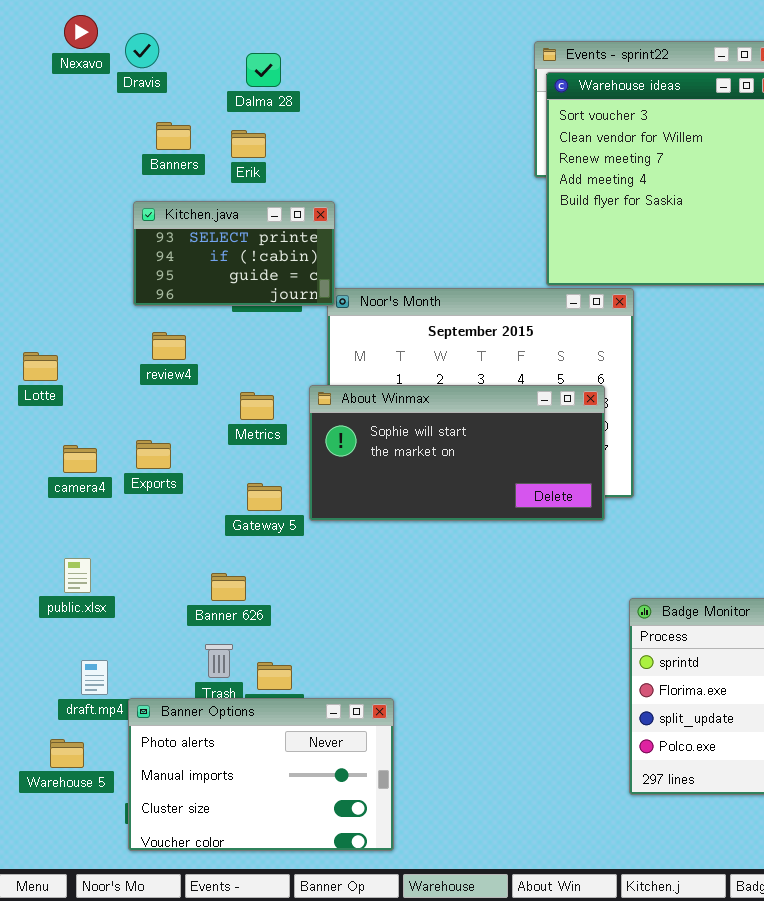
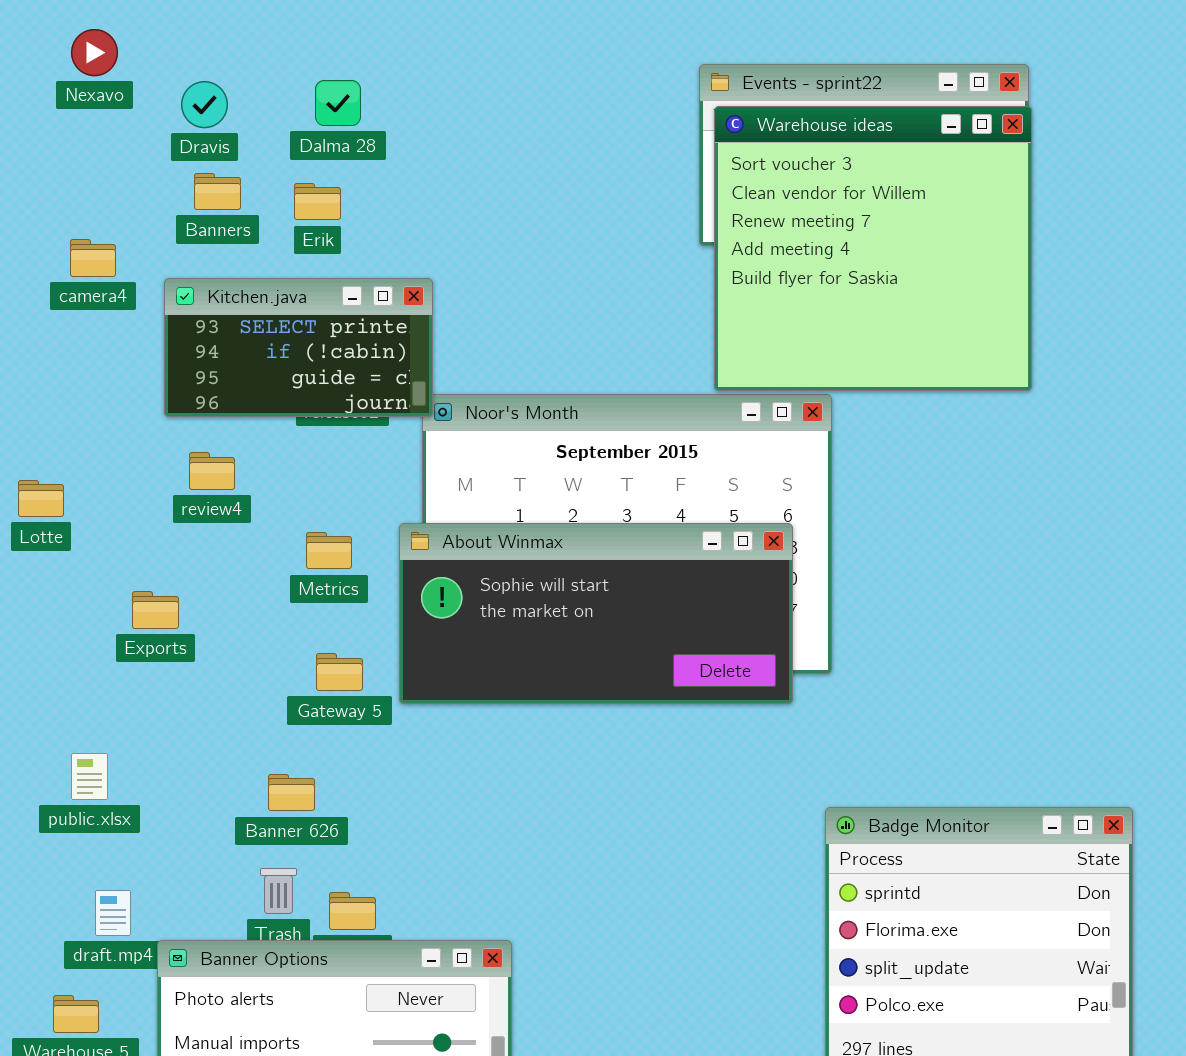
Dravis: [125,33,159,68] -> [181,81,228,128], moved
Exports: [136,440,171,469] -> [132,591,179,629], moved
camera4: [63,445,97,473] -> [70,239,116,277], moved

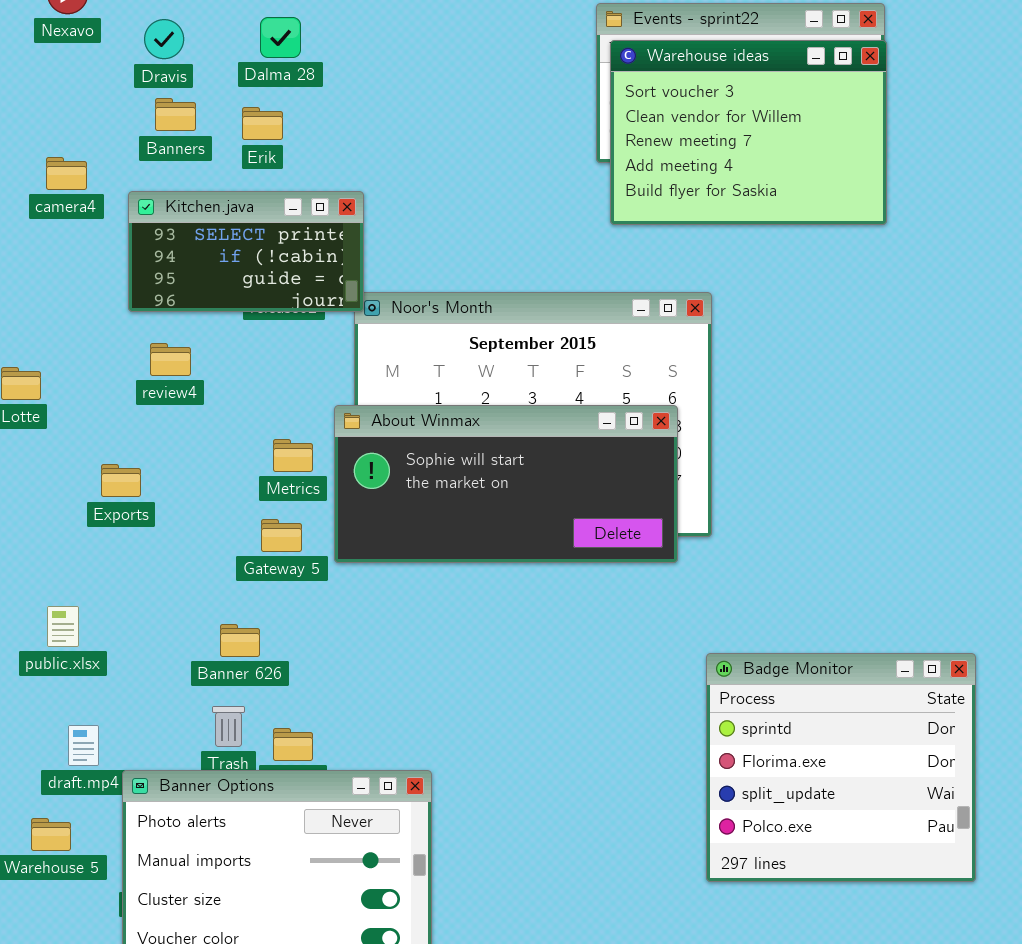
Warehouse ideas: [714,106,1032,391] -> [610,40,887,225], resized
Metrics: [306,532,352,569] -> [273,439,313,472], moved

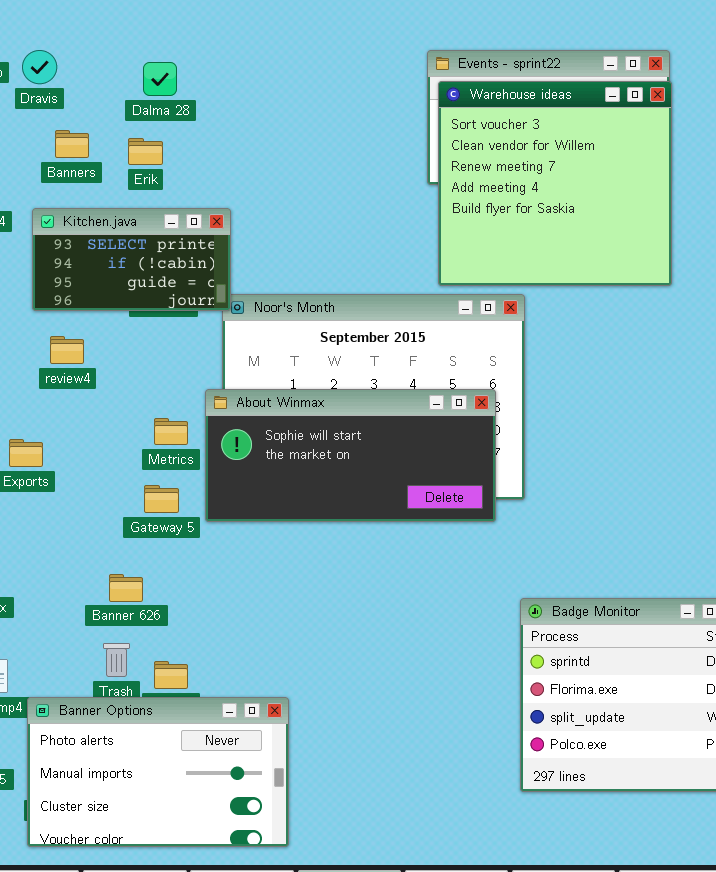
Dravis: [144,19,184,59] -> [22,50,57,84], moved
Warehouse ideas: [610,40,887,225] -> [438,81,672,286], resized

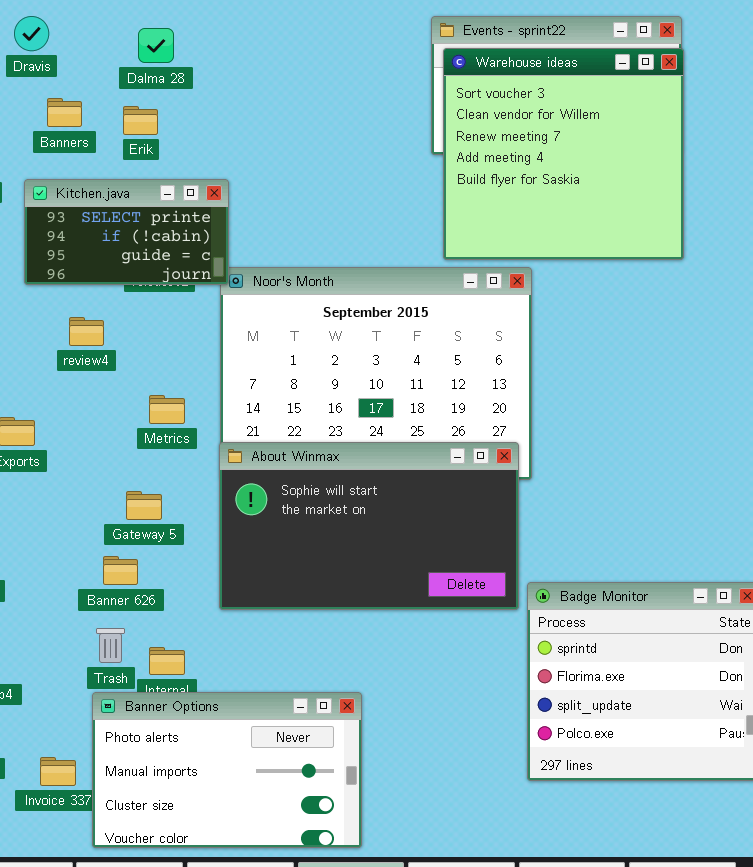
review4: [50,336,84,364] -> [69,317,104,346], moved
About Winmax: [205,389,496,522] -> [219,442,519,610], moved, resized
Gateway 5: [144,485,179,513] -> [126,491,162,520], moved
Banner Options: [27,697,289,847] -> [92,692,362,848], moved

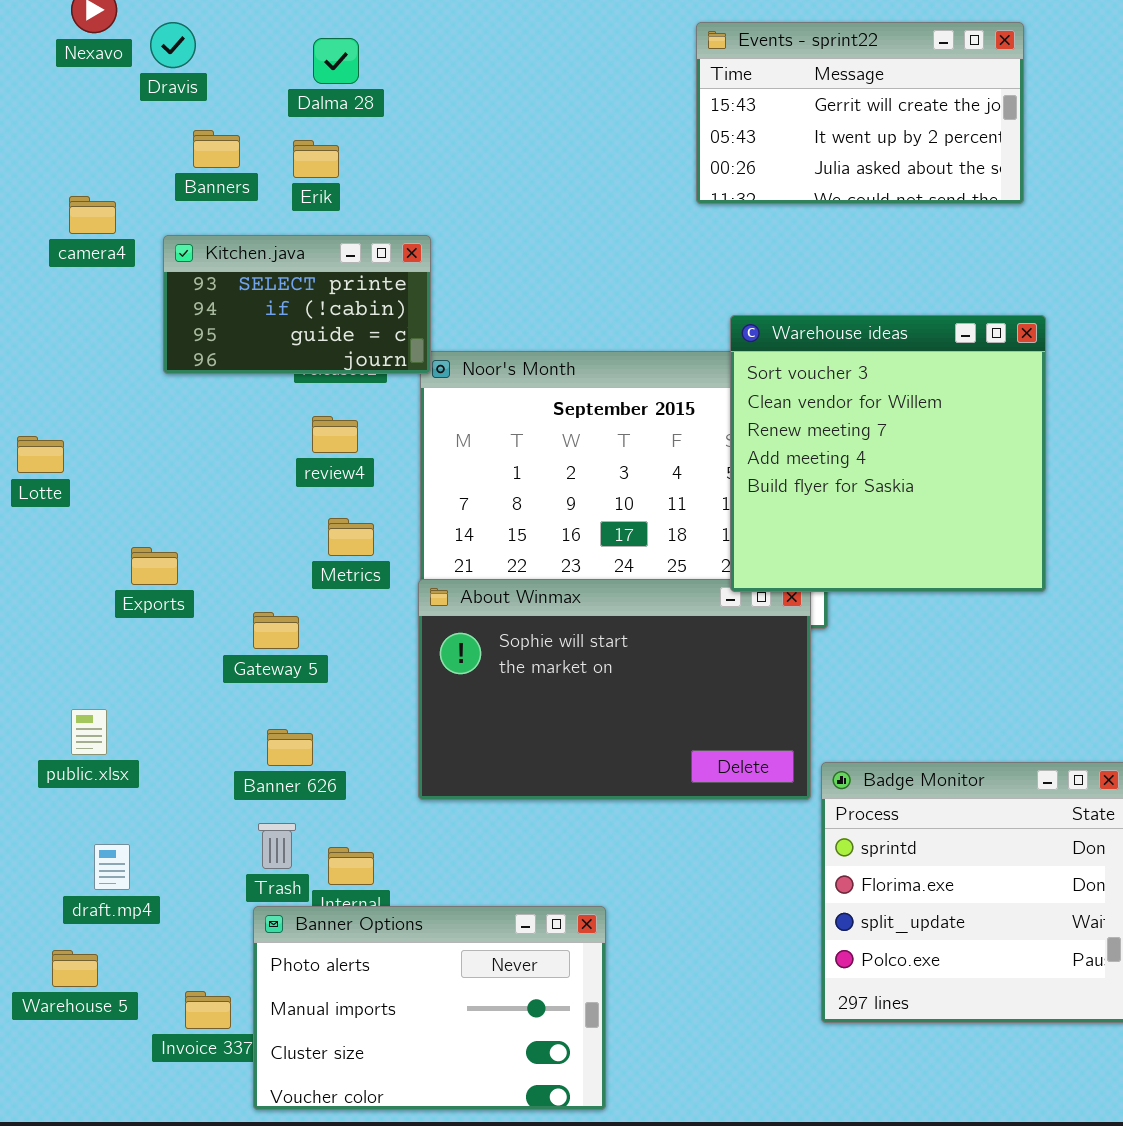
Warehouse ideas: [443,48,684,260] -> [730,315,1046,592], moved
review4: [69,317,104,346] -> [312,416,358,453], moved
Gateway 5: [126,491,162,520] -> [253,612,299,649], moved

